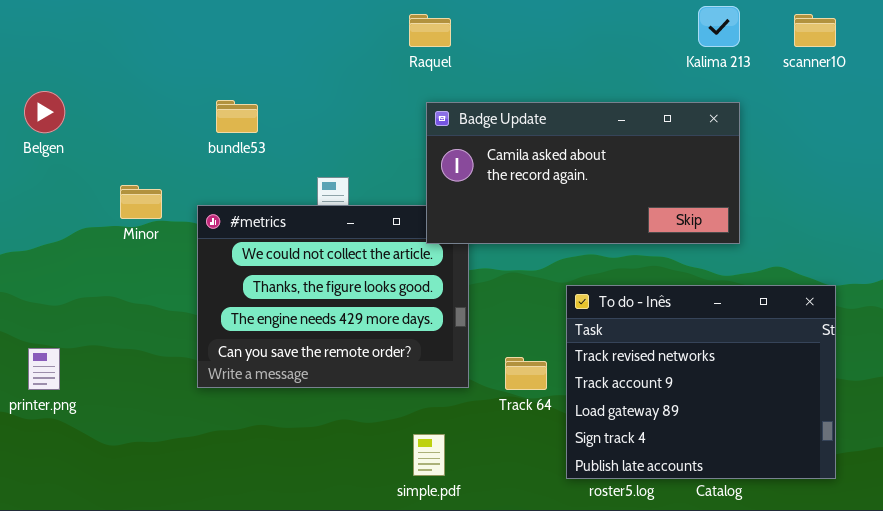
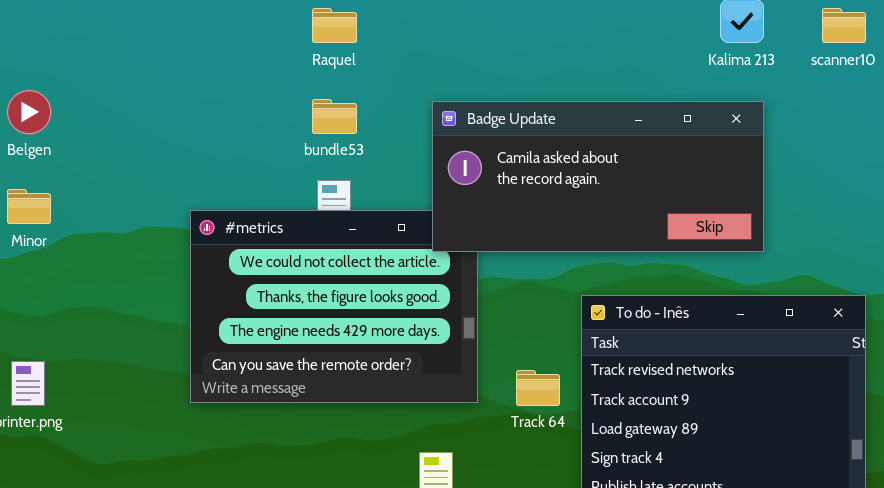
Raquel: [409,14,451,47] -> [312,8,357,43], moved
bundle53: [216,100,258,133] -> [312,99,357,134], moved
Minor: [120,185,162,219] -> [7,189,51,224], moved

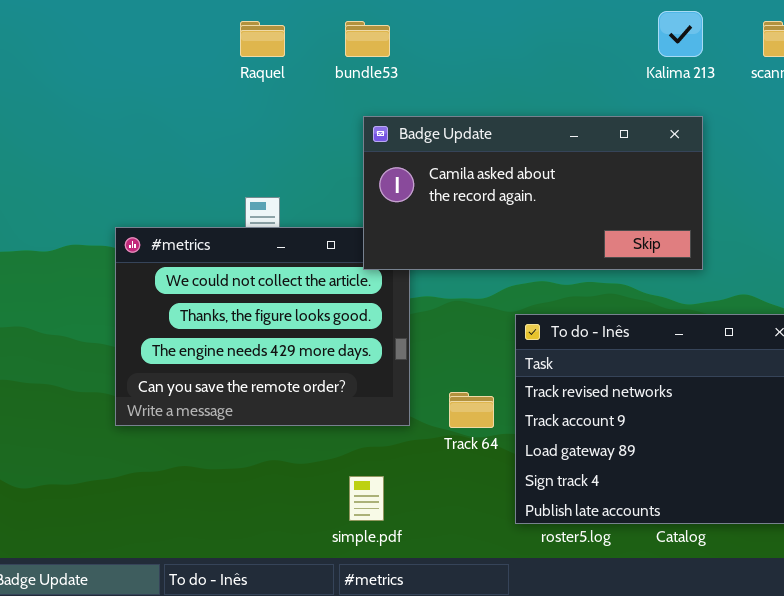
bundle53: [312,99,357,134] -> [345,21,390,57], moved

